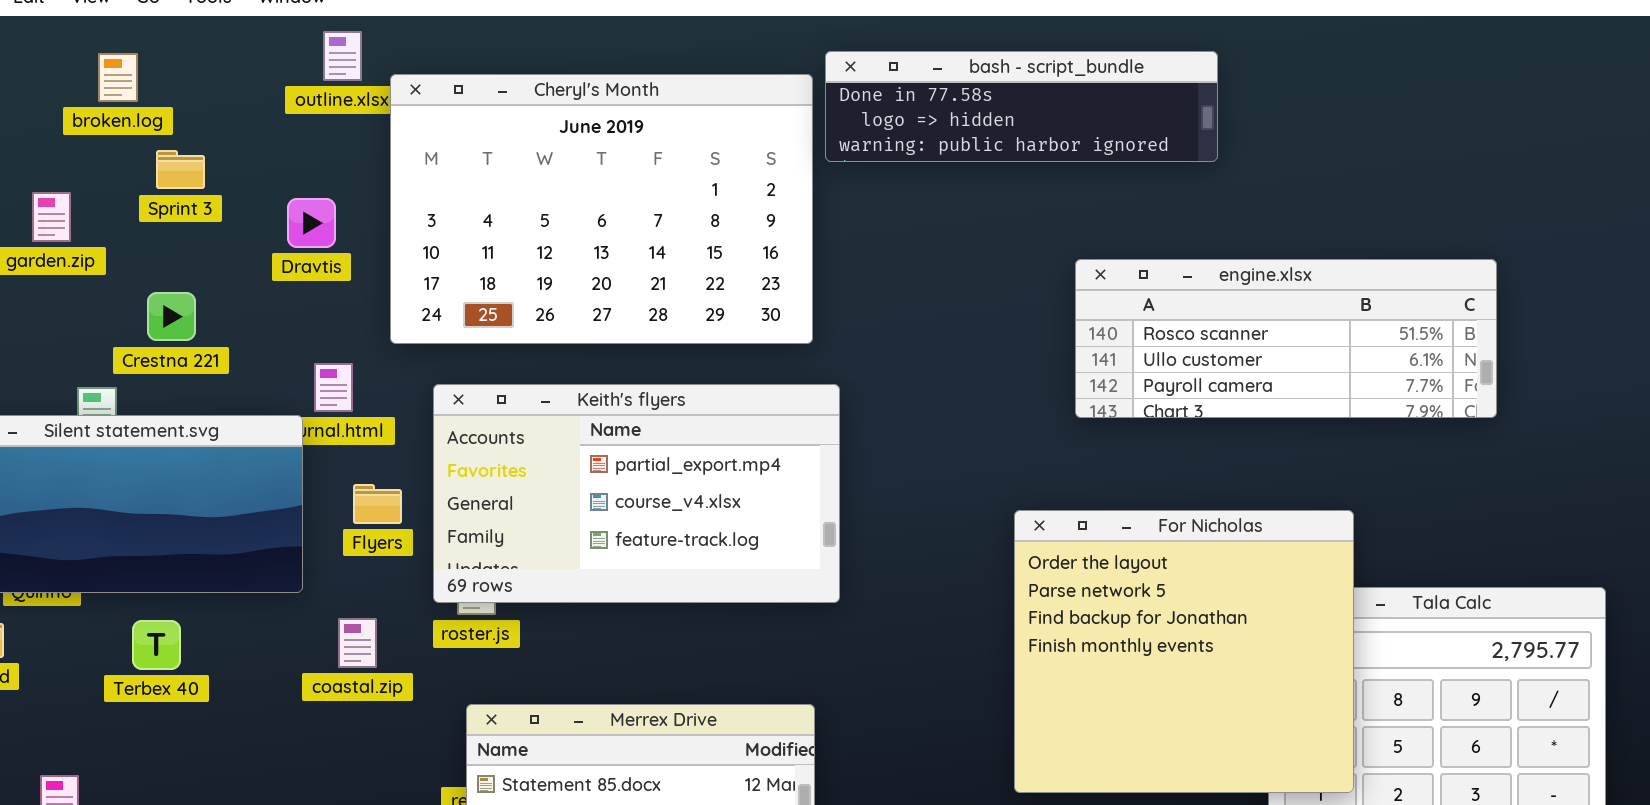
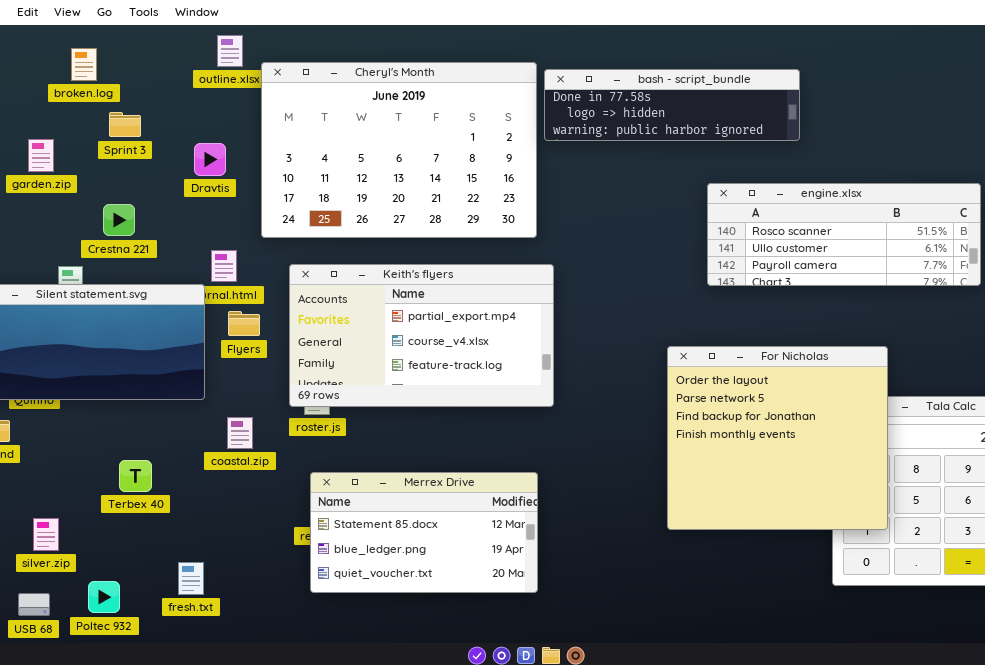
bash - script_bundle: [825,51,1218,162] -> [544,69,800,141], moved
Flyers: [353,484,402,524] -> [228,311,260,336], moved
Terbex 40: [132,620,181,670] -> [119,460,152,492], moved

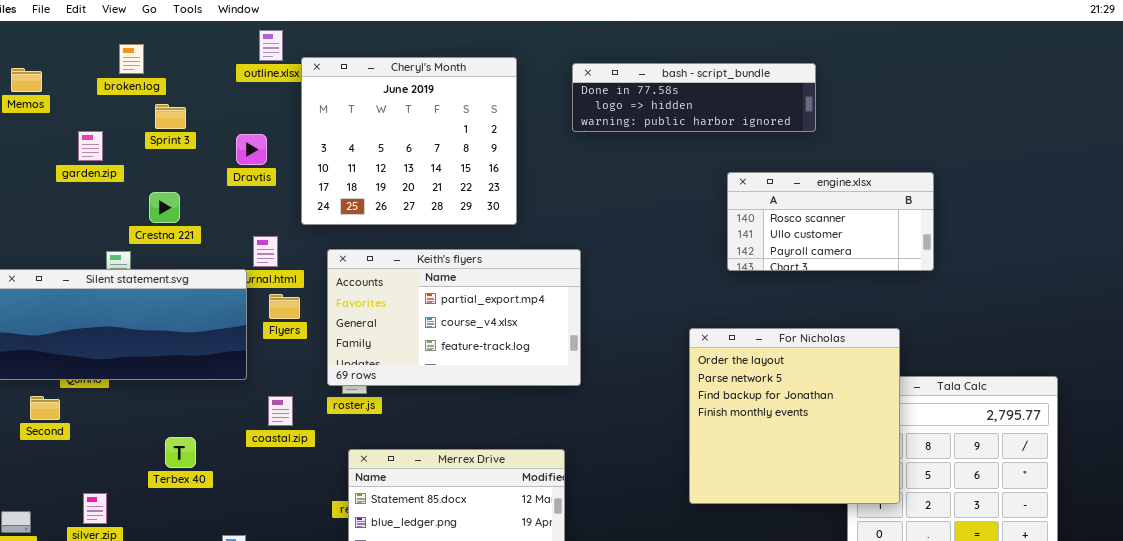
Cheryl's Month: [261,62,537,238] -> [301,57,517,225], resized
engine.xlsx: [707,183,981,286] -> [727,172,934,271], resized

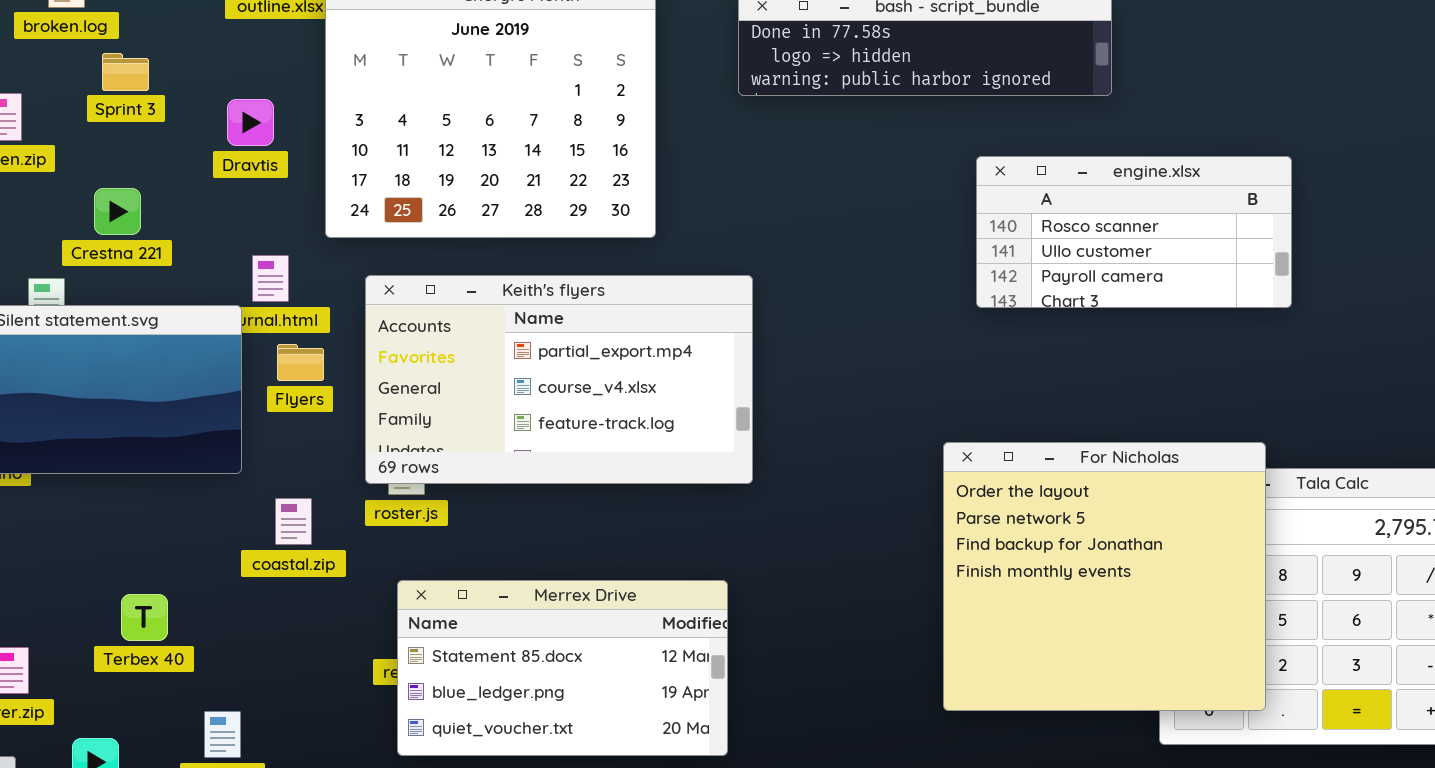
For Nicholas: [689,328,900,504] -> [943,442,1266,711], moved
Terbex 40: [165,437,196,468] -> [121,594,168,641], moved

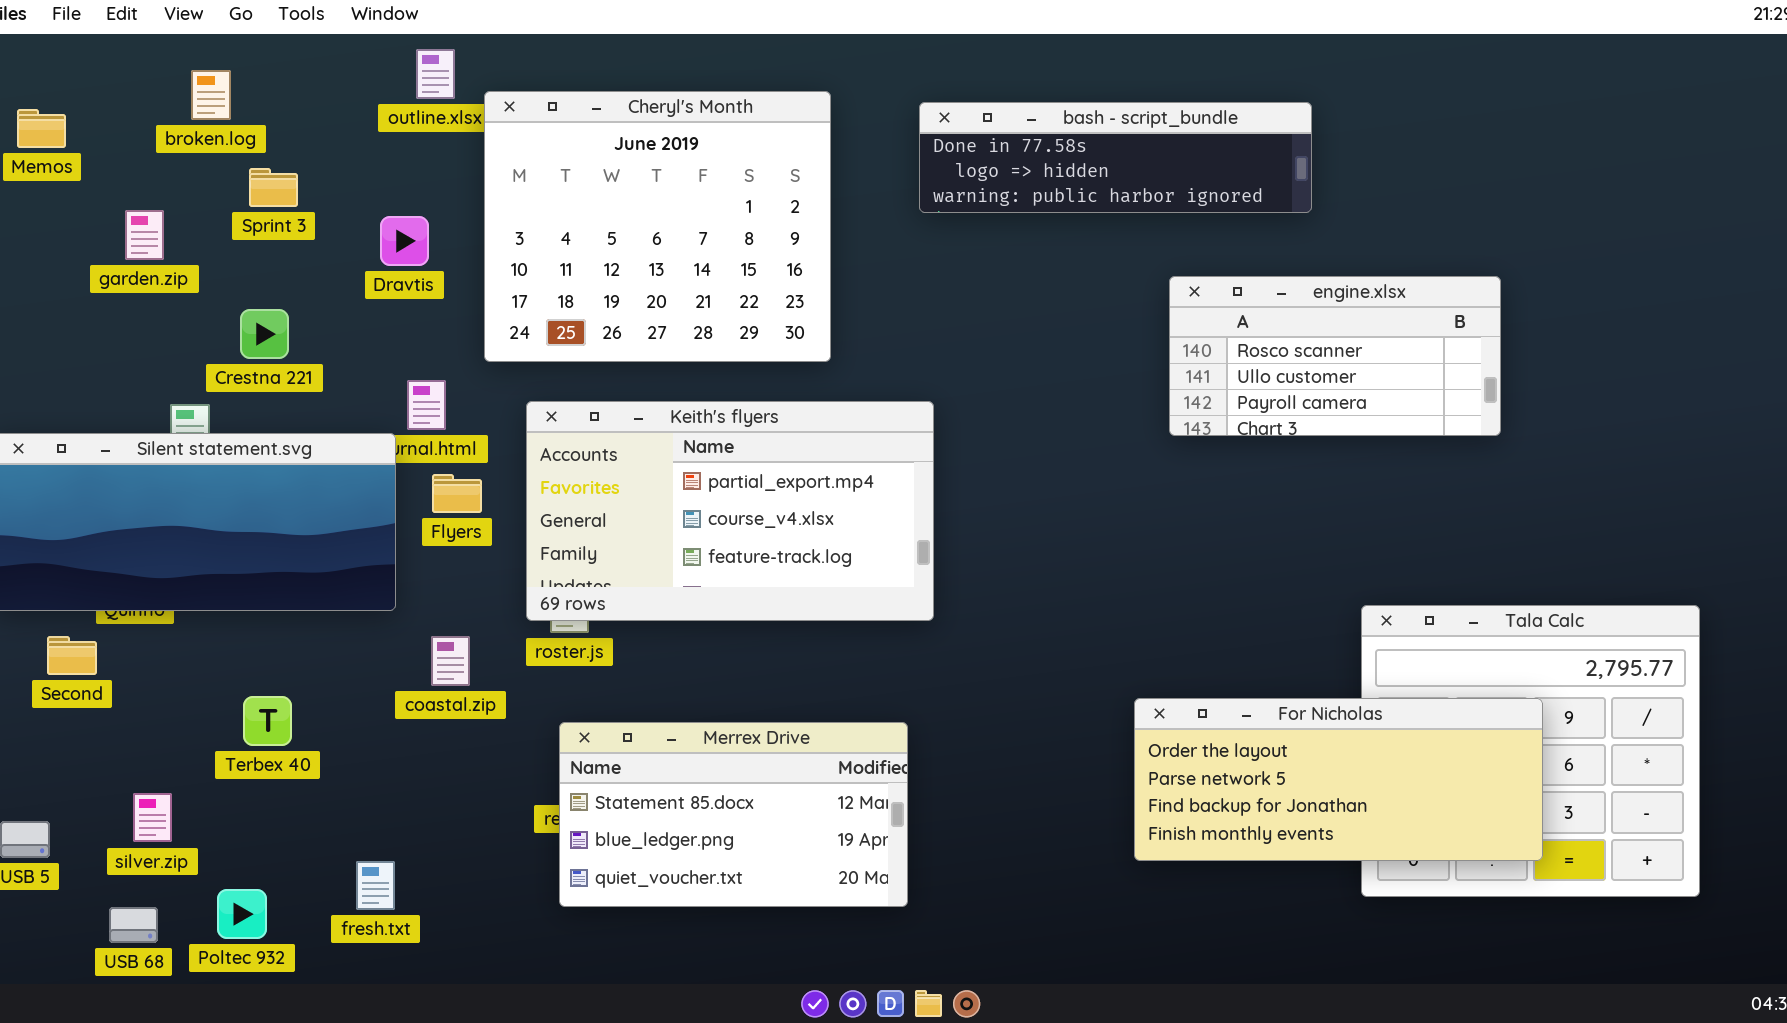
For Nicholas: [943,442,1266,711] -> [1134,698,1543,861], resized
Terbex 40: [121,594,168,641] -> [243,696,292,746], moved

